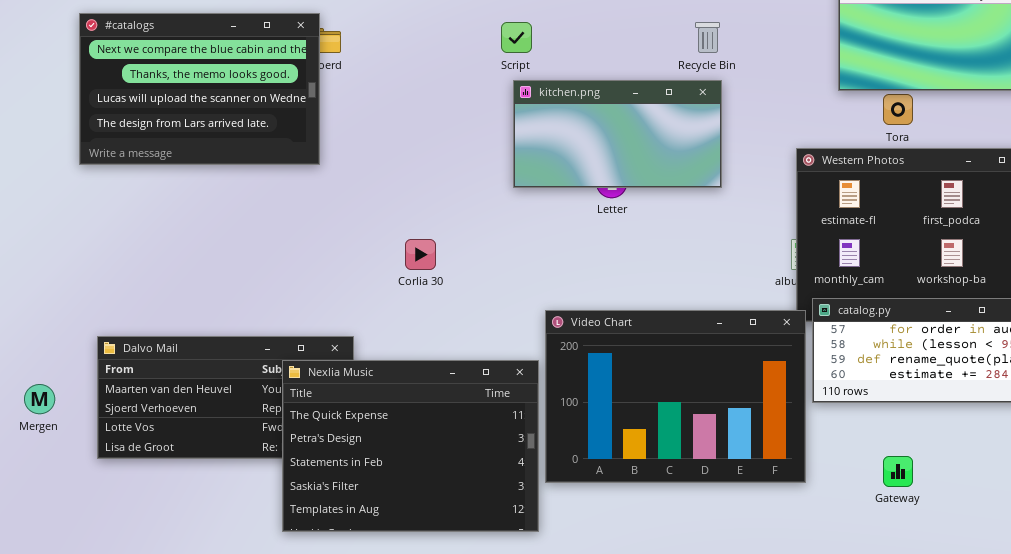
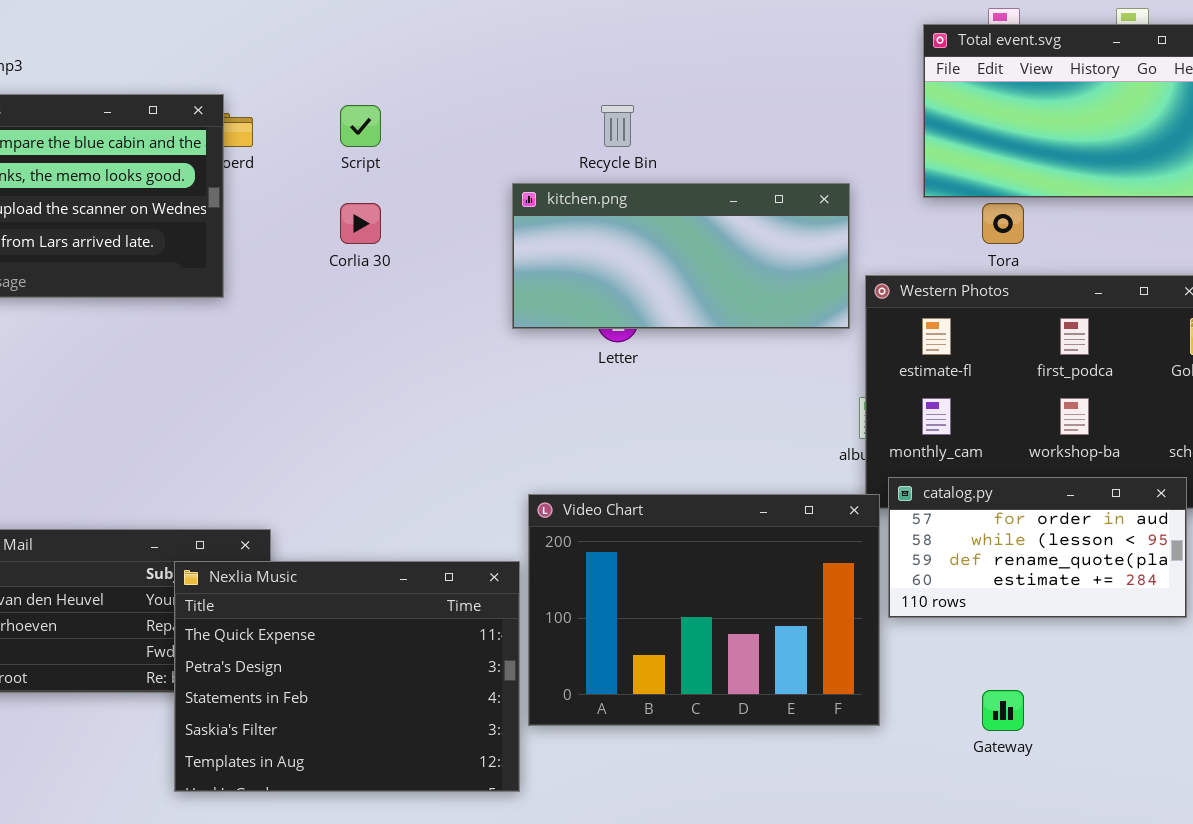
Script: [501,22,532,53] -> [340,105,381,147], moved
Recycle Bin: [695,22,720,53] -> [601,105,634,147], moved
kitchen.png: [513,80,722,188] -> [512,183,850,329], moved, resized
Corlia 30: [405,239,436,270] -> [340,203,381,244], moved

